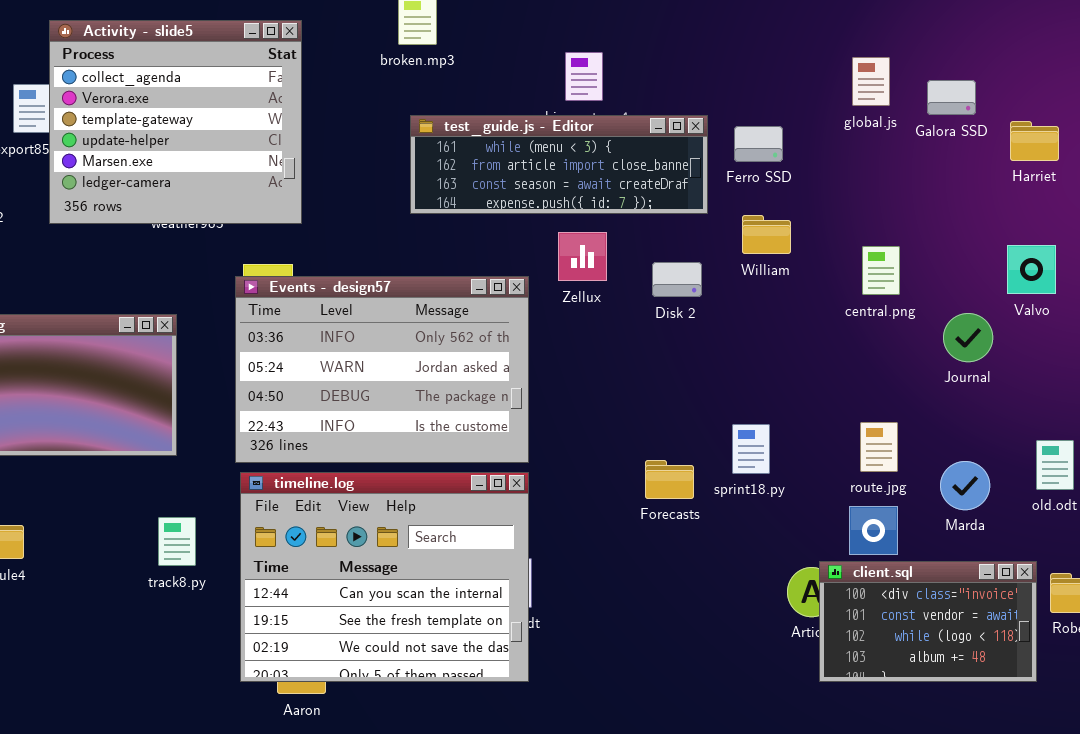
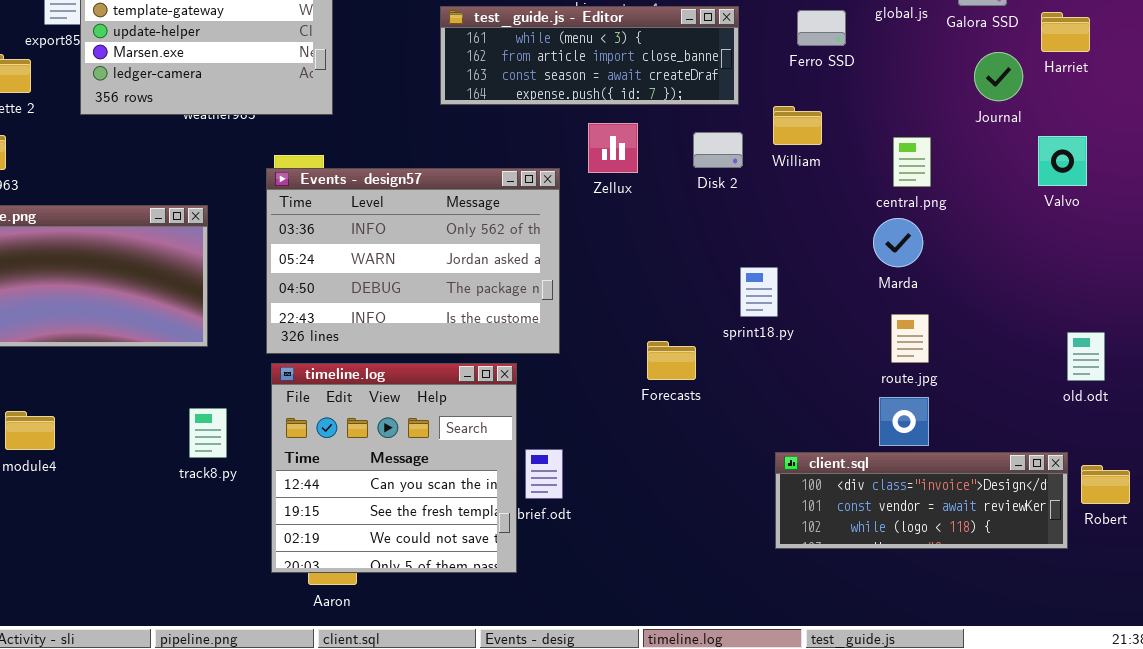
Ferro SSD: [734,126,783,162] -> [797,10,846,46], moved
Disk 2: [652,262,702,297] -> [693,132,743,168], moved
Journal: [943,313,993,362] -> [974,52,1023,101], moved
sprint18.py: [732,424,770,474] -> [740,267,778,317], moved
Forecasts: [645,460,694,499] -> [647,341,696,380], moved
Marda: [940,461,990,510] -> [873,218,923,267], moved
timeline.log: [240,472,529,682] -> [271,363,517,573], resized
client.sql: [819,561,1037,682] -> [775,452,1068,549], resized

